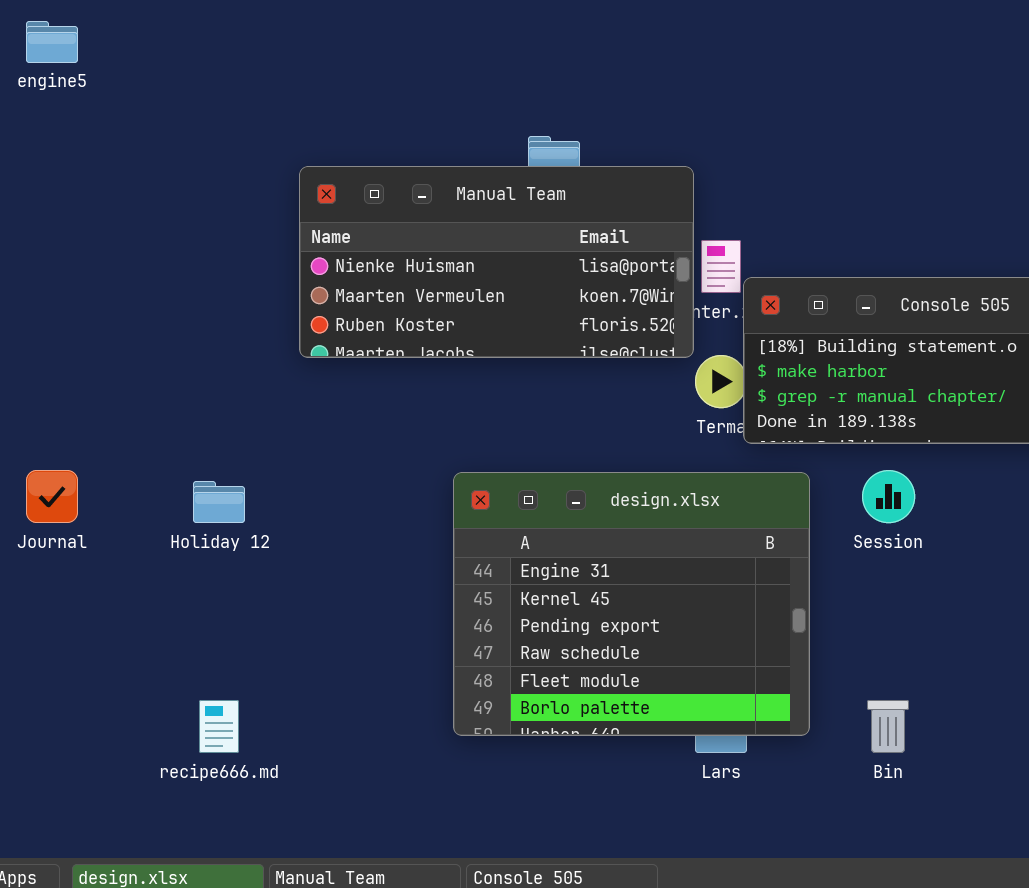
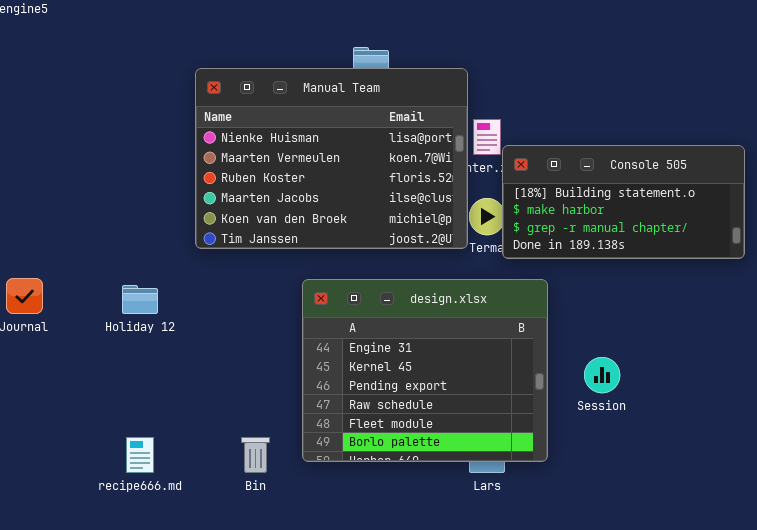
Manual Team: [299,166,694,358] -> [195,68,468,249], resized
Session: [862,470,915,523] -> [584,357,620,393], moved
Bin: [867,700,909,753] -> [241,437,270,473], moved

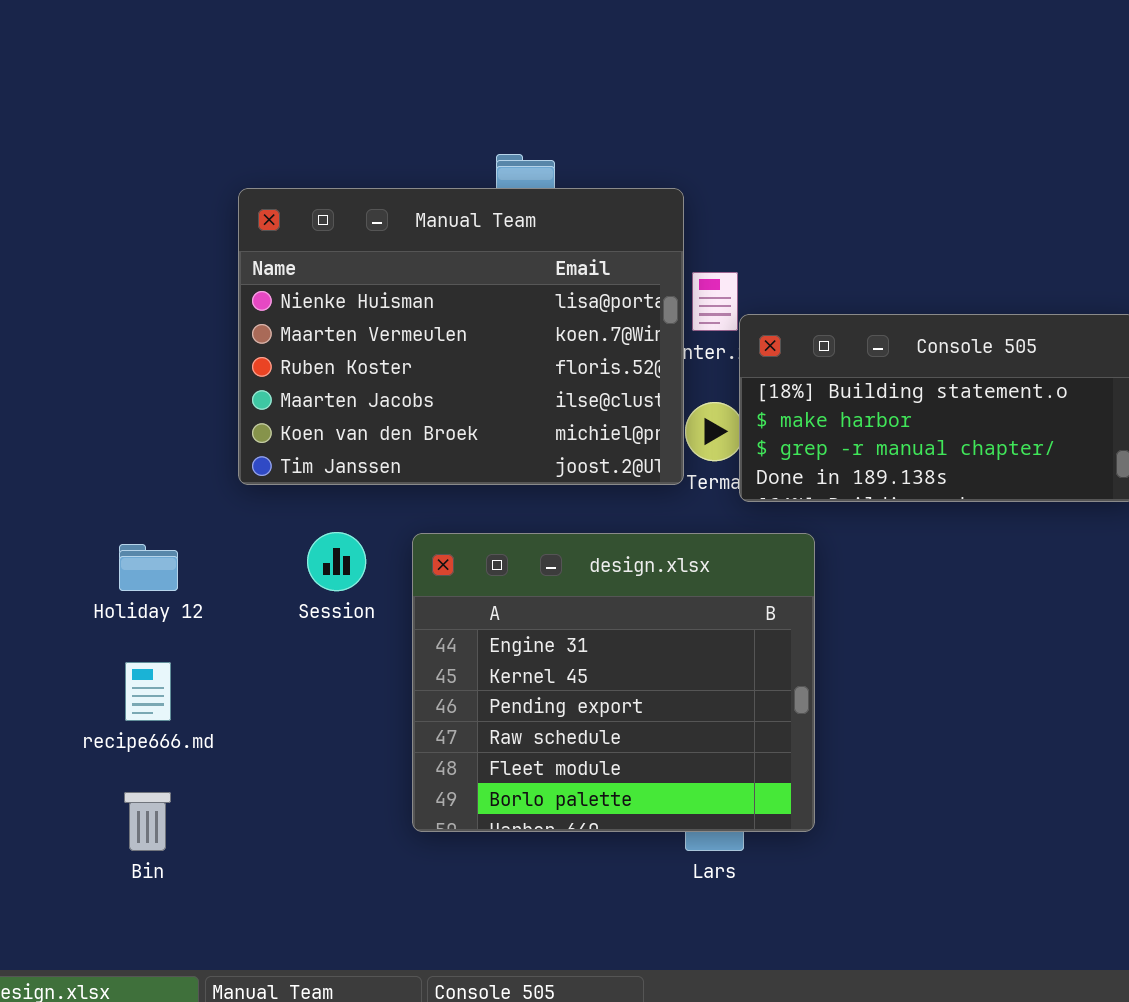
Session: [584,357,620,393] -> [307,532,366,591], moved
recipe666.md: [126,437,154,473] -> [125,662,171,721], moved
Bin: [241,437,270,473] -> [124,792,171,851], moved

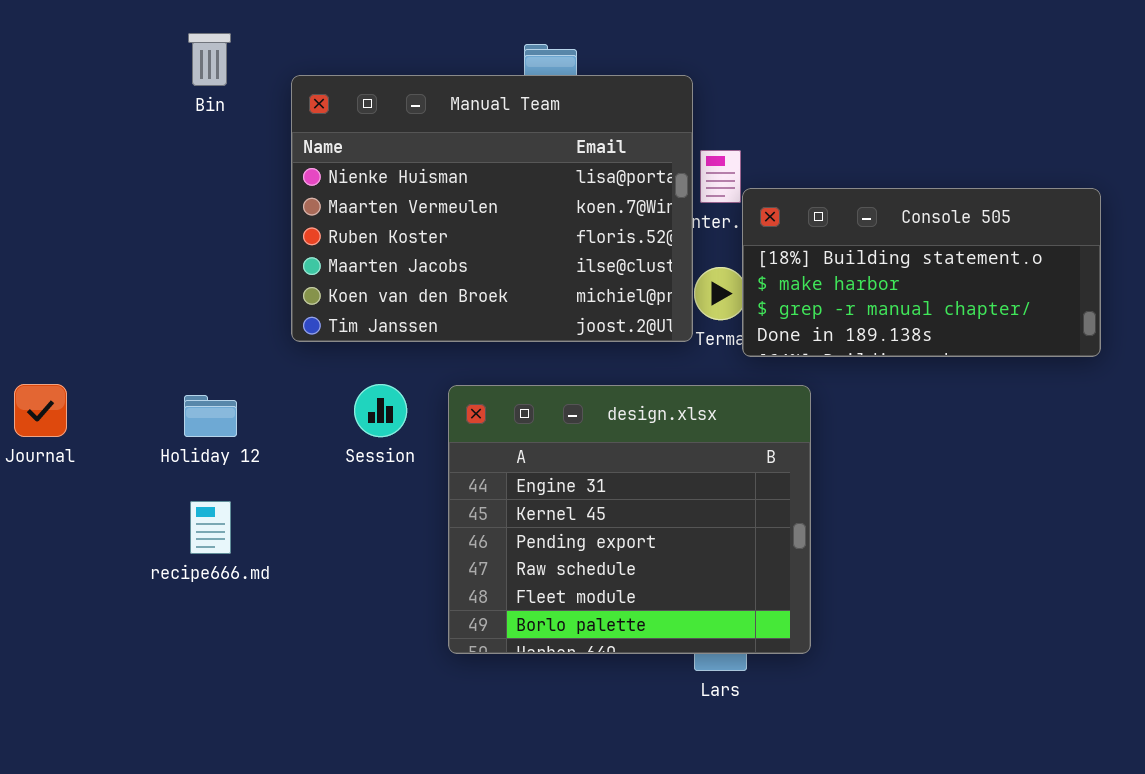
Bin: [124,792,171,851] -> [188,33,231,86], moved

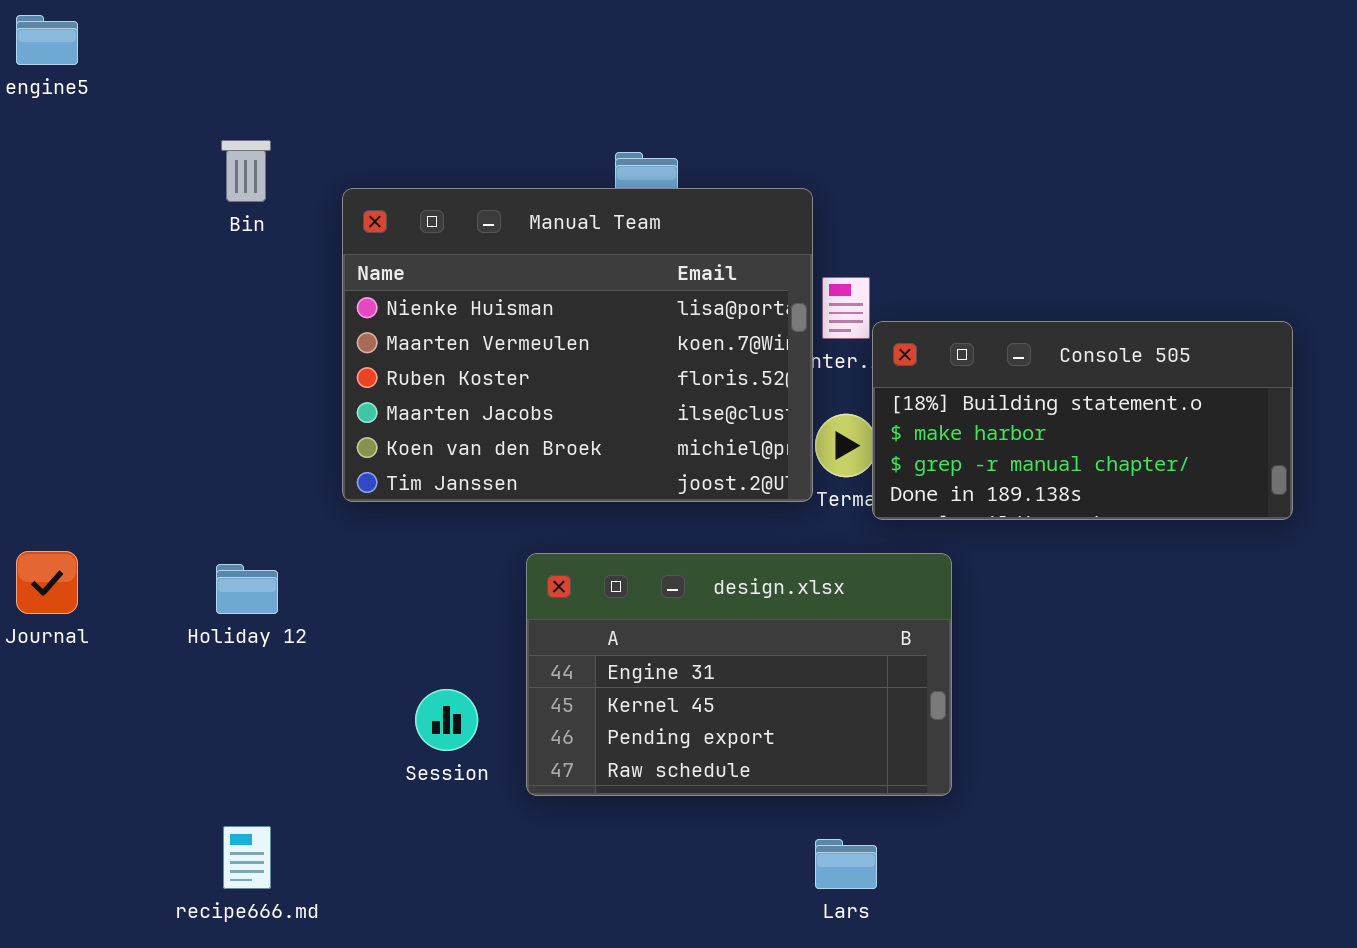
Session: [354,384,407,437] -> [415,689,478,751], moved
design.xlsx: [448,385,811,654] -> [526,553,952,796], resized
recipe666.md: [190,501,231,554] -> [223,826,271,889], moved

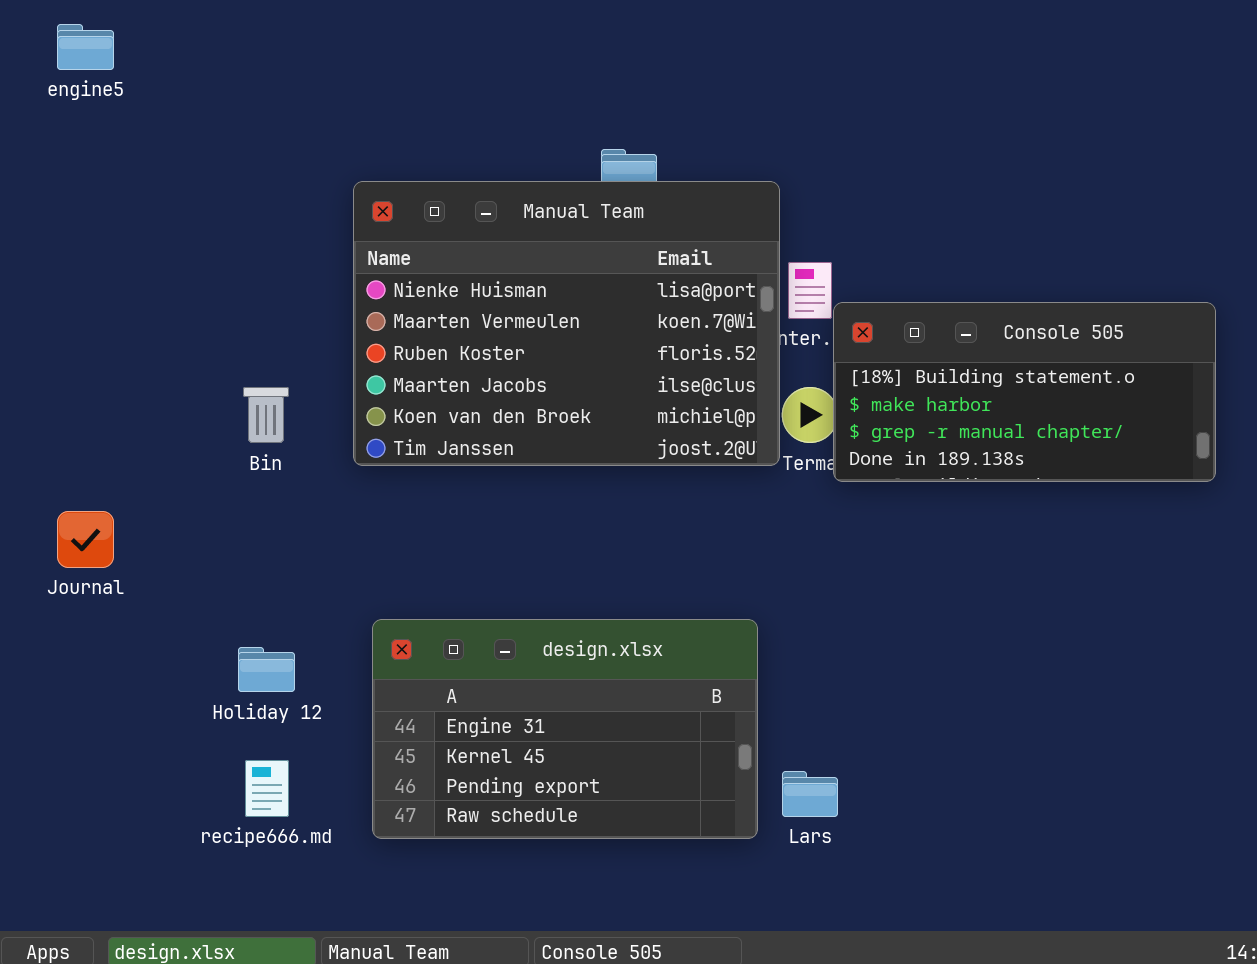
Bin: [221,140,271,202] -> [243,387,289,443], moved
design.xlsx: [526,553,952,796] -> [372,619,758,839], moved
Holiday 12: [216,564,278,614] -> [238,647,295,692], moved

